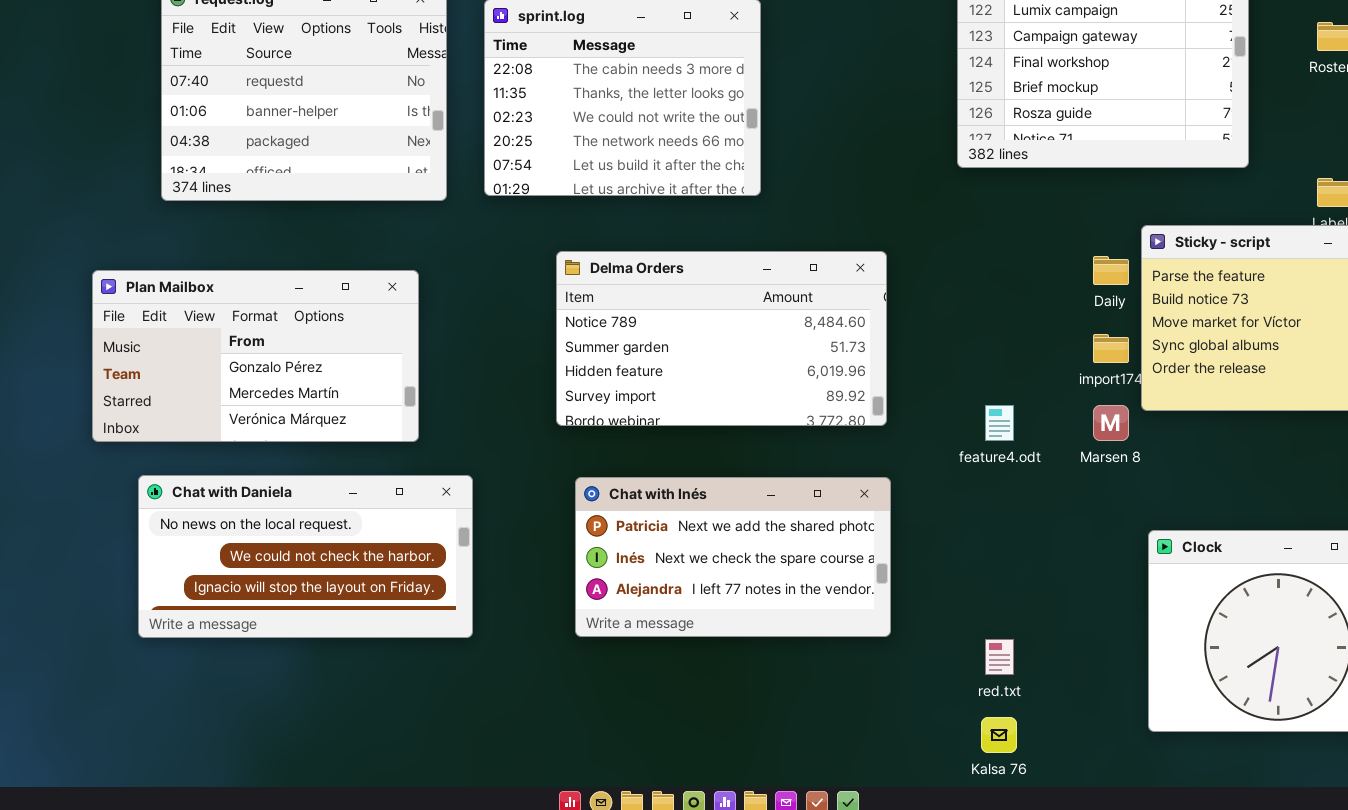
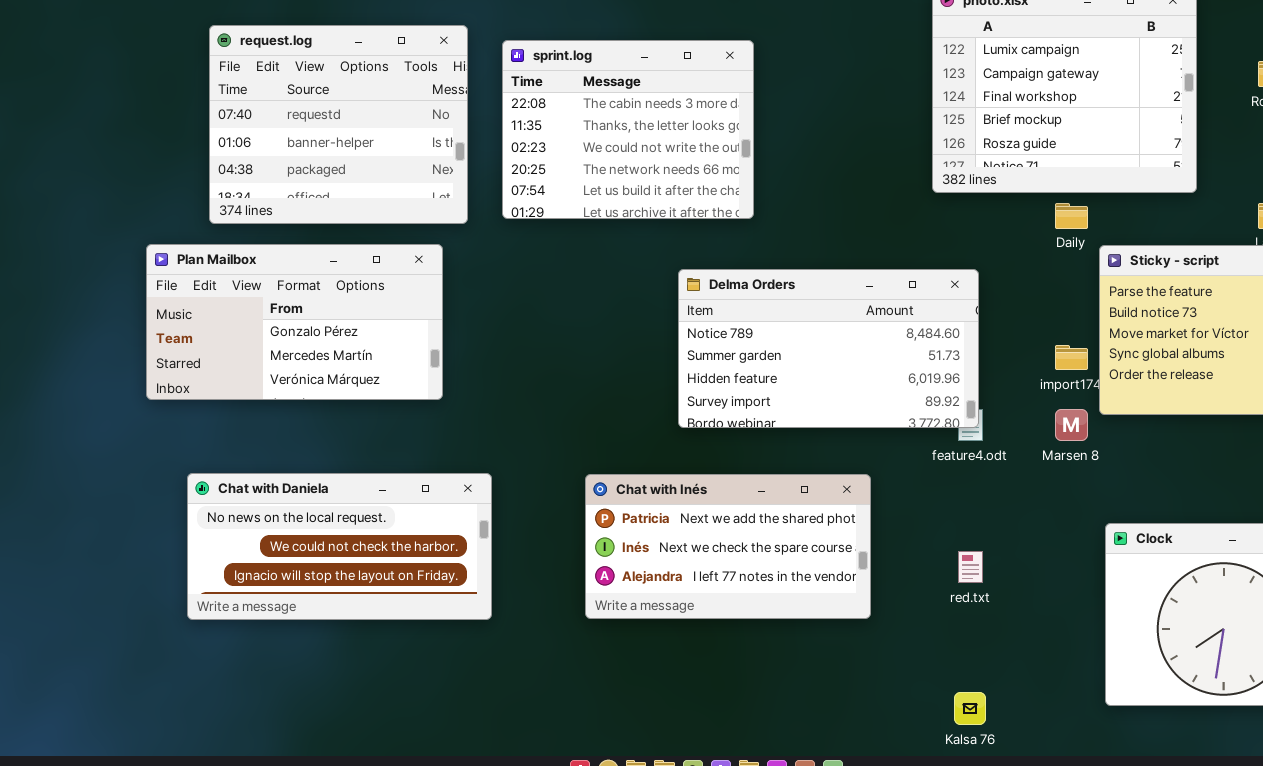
Delma Orders: [556,251,887,426] -> [678,269,979,428], moved
Daily: [1093,256,1129,285] -> [1055,203,1088,229], moved
Plan Mailbox: [92,270,419,442] -> [146,244,443,400], moved
red.txt: [985,639,1014,675] -> [958,551,983,583], moved

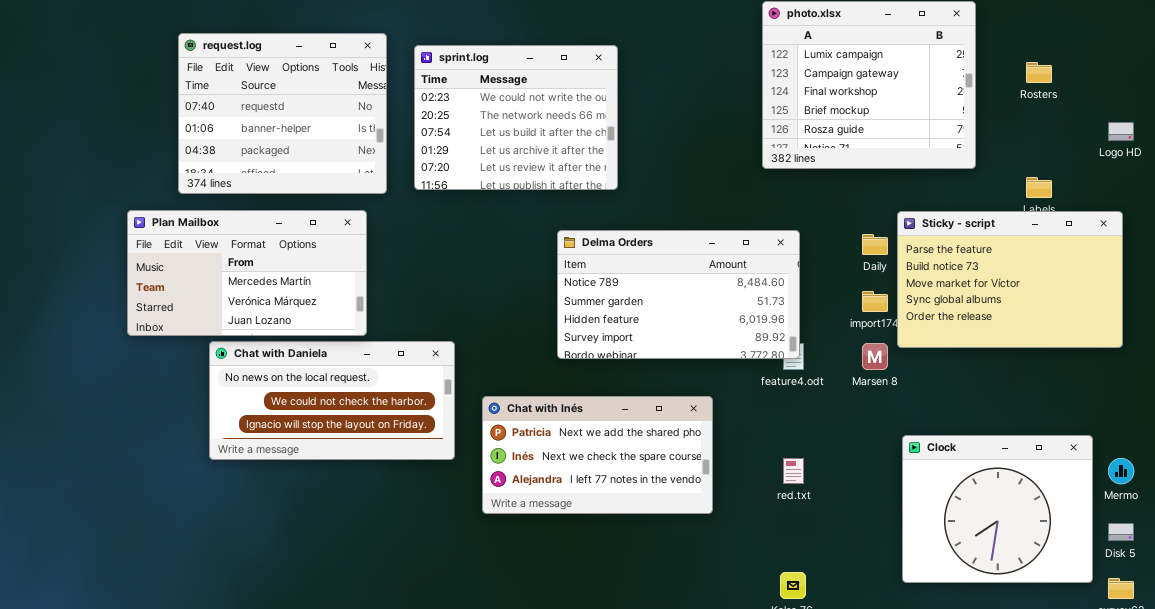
sprint.log: [502,40,754,219] -> [414,45,618,190], scrolled down 2 rows
Daily: [1055,203,1088,229] -> [862,234,888,255], moved
Plan Mailbox: [146,244,443,400] -> [127,210,367,336], scrolled down 1 row
Chat with Daniela: [187,473,492,620] -> [209,341,455,460], moved

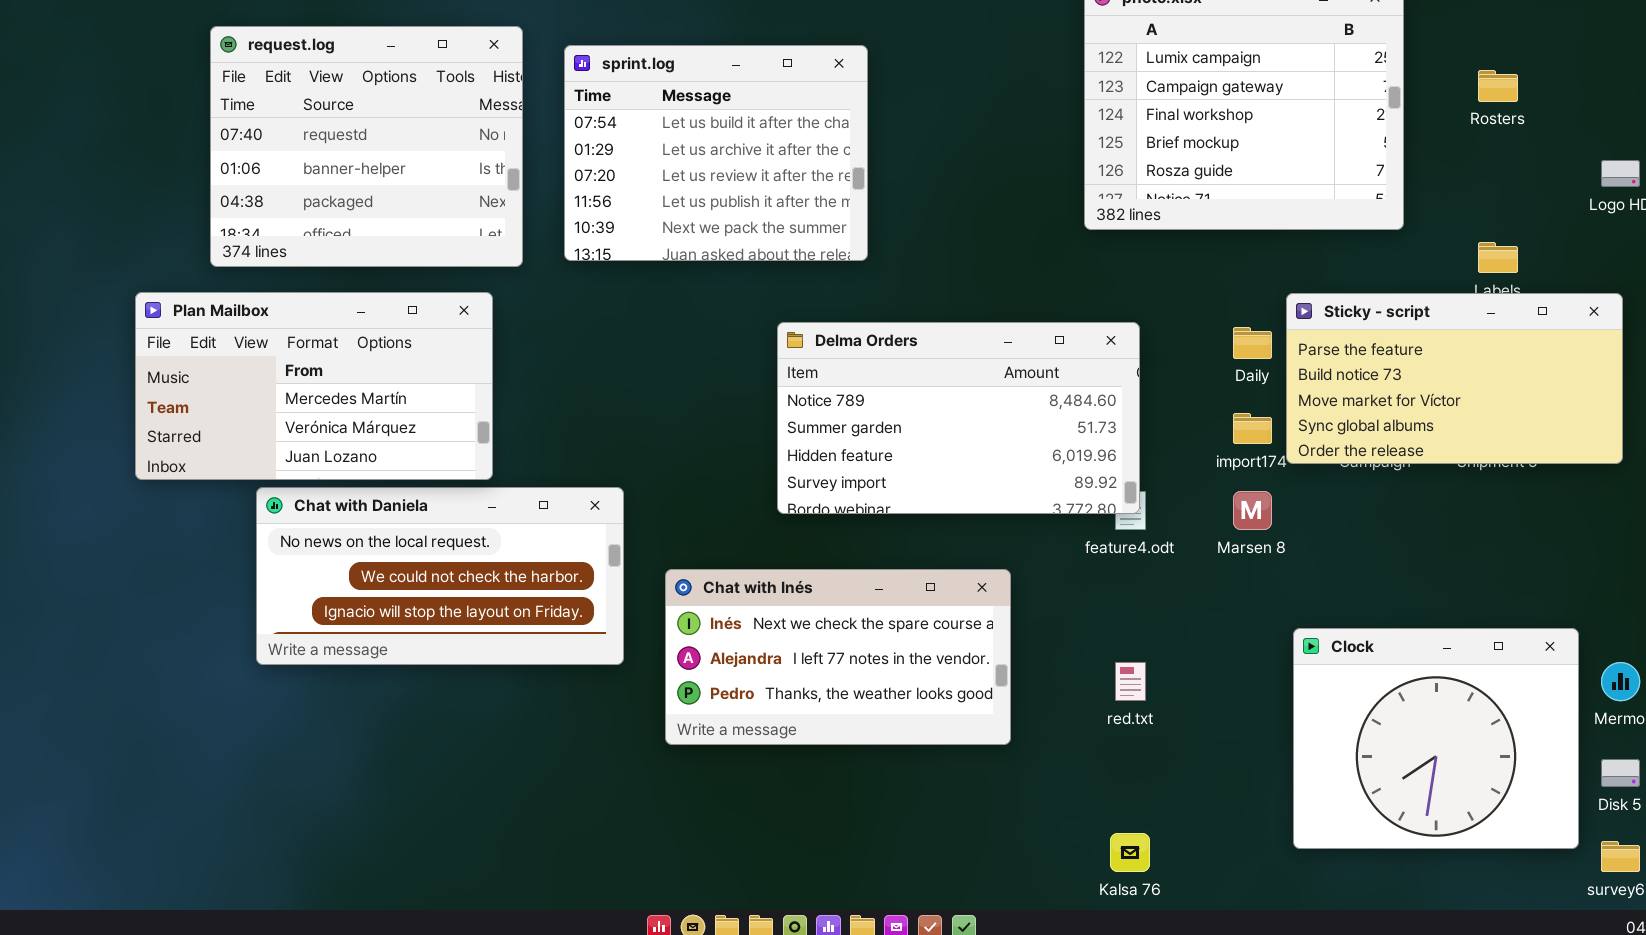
sprint.log: [414,45,618,190] -> [564,45,868,261], scrolled down 2 rows
Sticky - script: [897,211,1123,348] -> [1286,293,1623,464], resized
Chat with Inés: [482,396,713,514] -> [665,569,1011,745], scrolled down 1 row

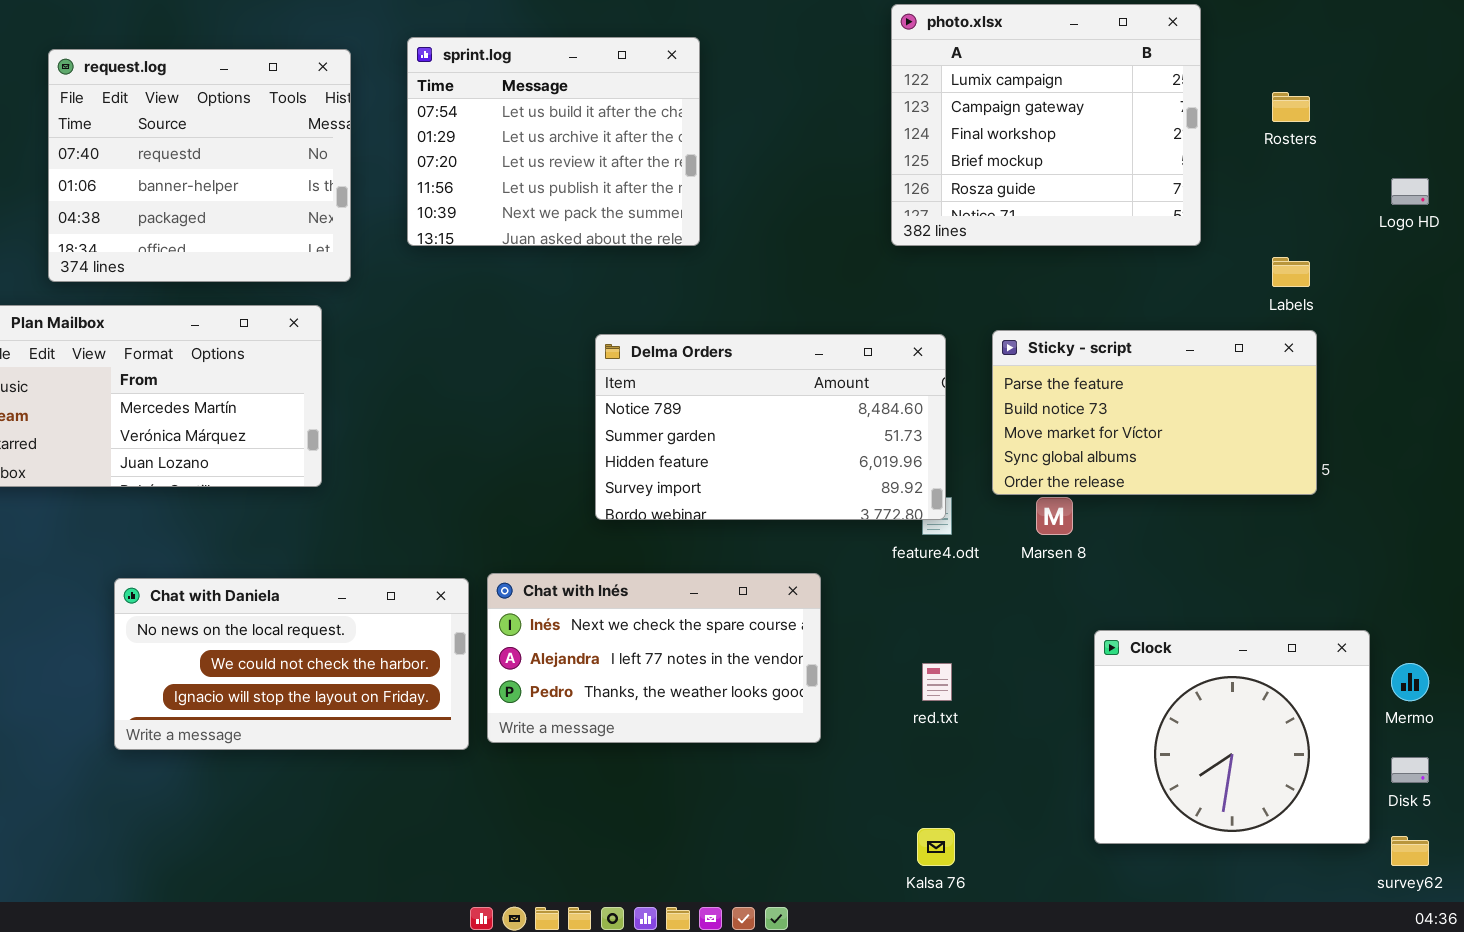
sprint.log: [564,45,868,261] -> [407,37,700,246], moved
Sticky - script: [1286,293,1623,464] -> [992,330,1317,495], moved
Chat with Daniela: [256,487,624,665] -> [114,578,469,750], moved

